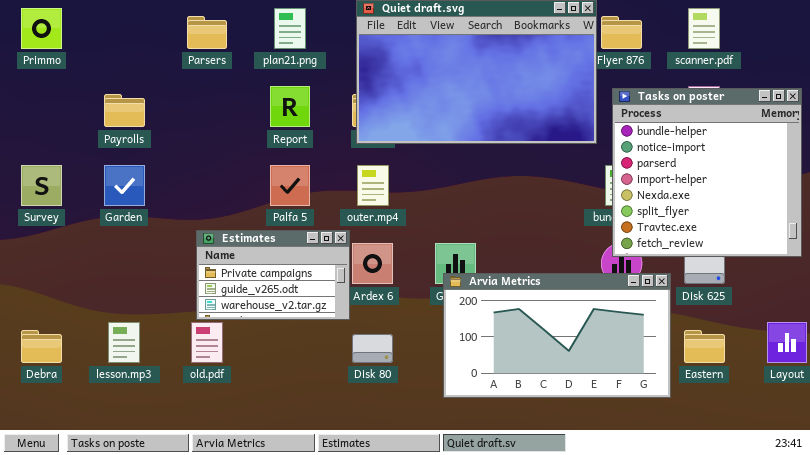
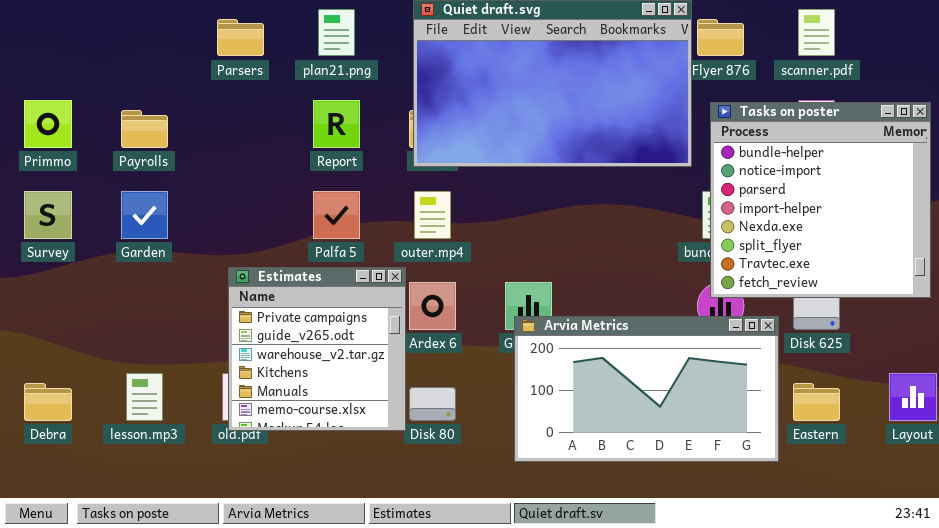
Primmo: [21,8,62,49] -> [24,100,72,148], moved
Estimates: [196,230,350,320] -> [228,267,406,431], resized

